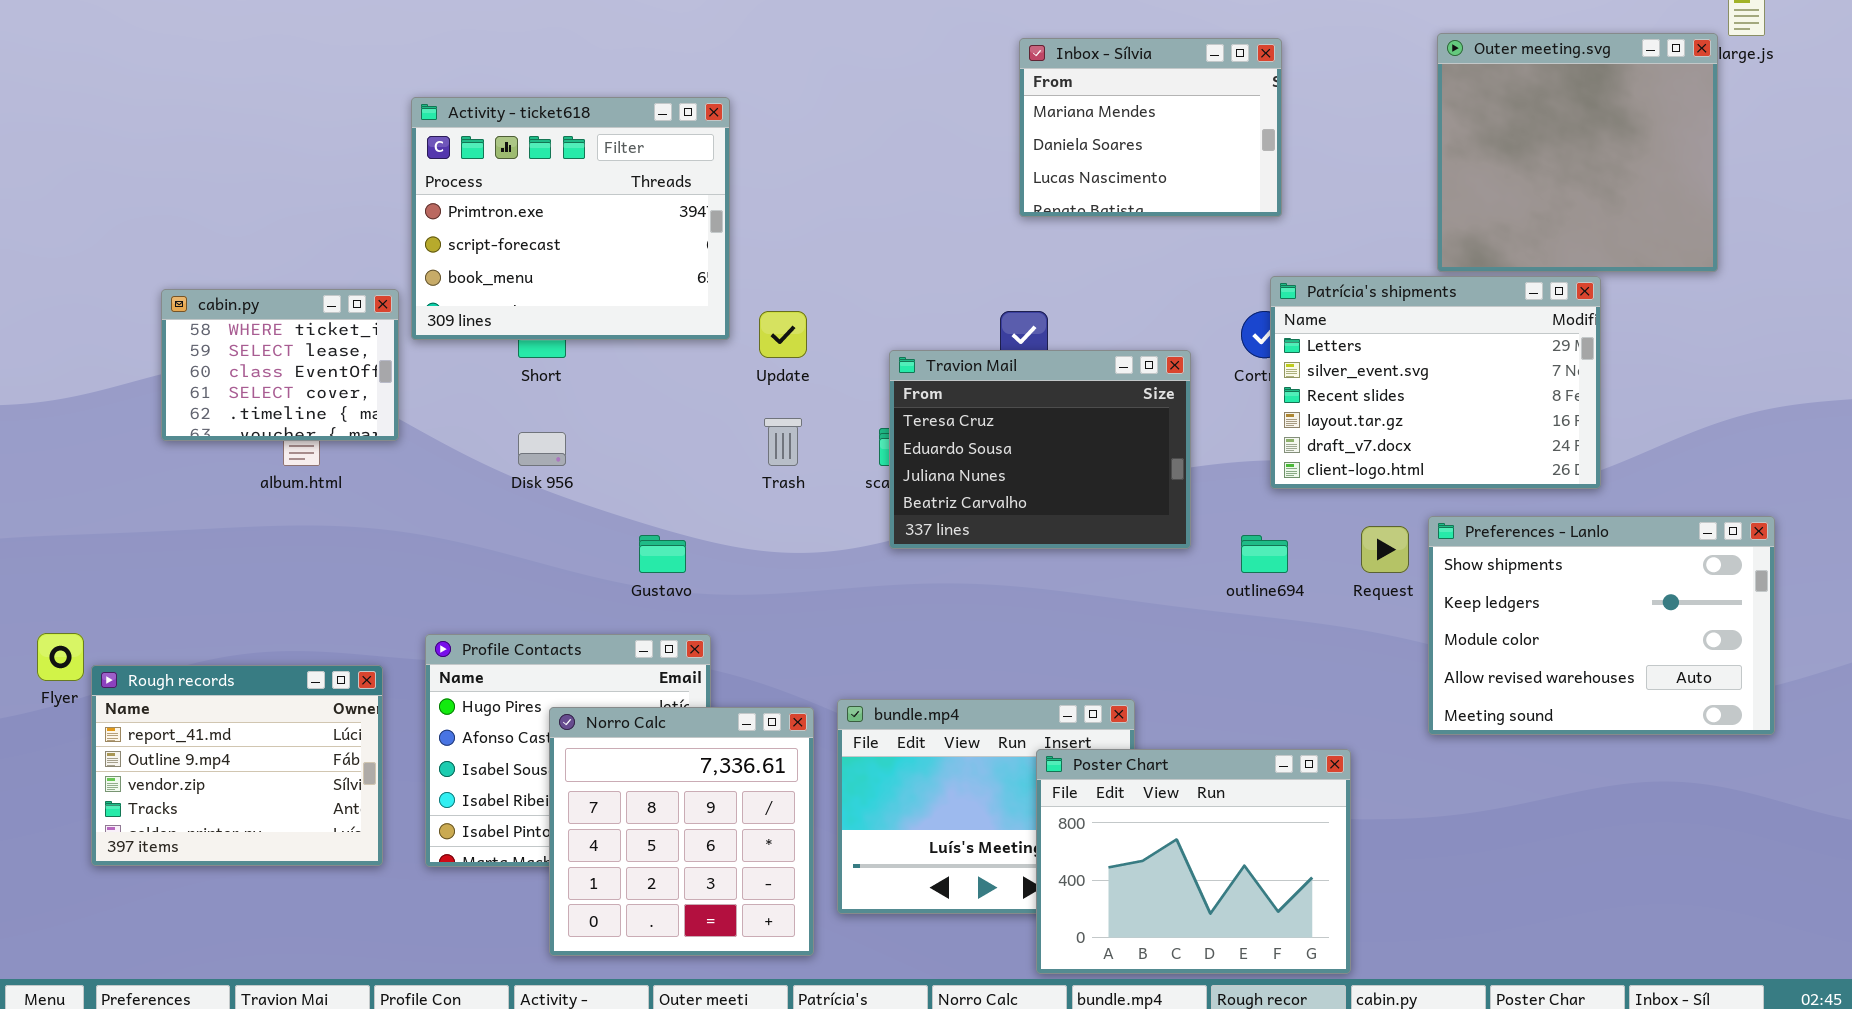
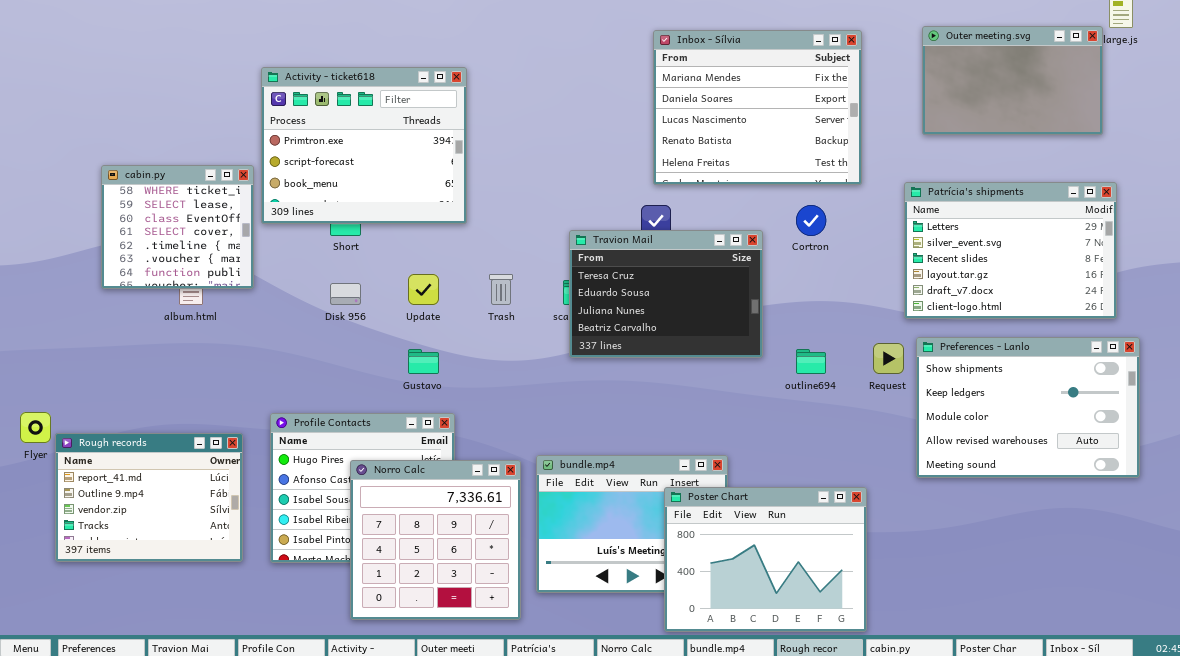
Outer meeting.svg: [1437,33,1718,272] -> [922,26,1103,135], resized
Inbox - Sílvia: [1019,38,1282,217] -> [653,30,862,185], resized
Patrícia's shipments: [1270,276,1601,489] -> [904,182,1117,319], moved
cabin.py: [161,289,399,441] -> [101,165,254,289], resized
Update: [759,311,807,358] -> [408,274,439,305], moved

